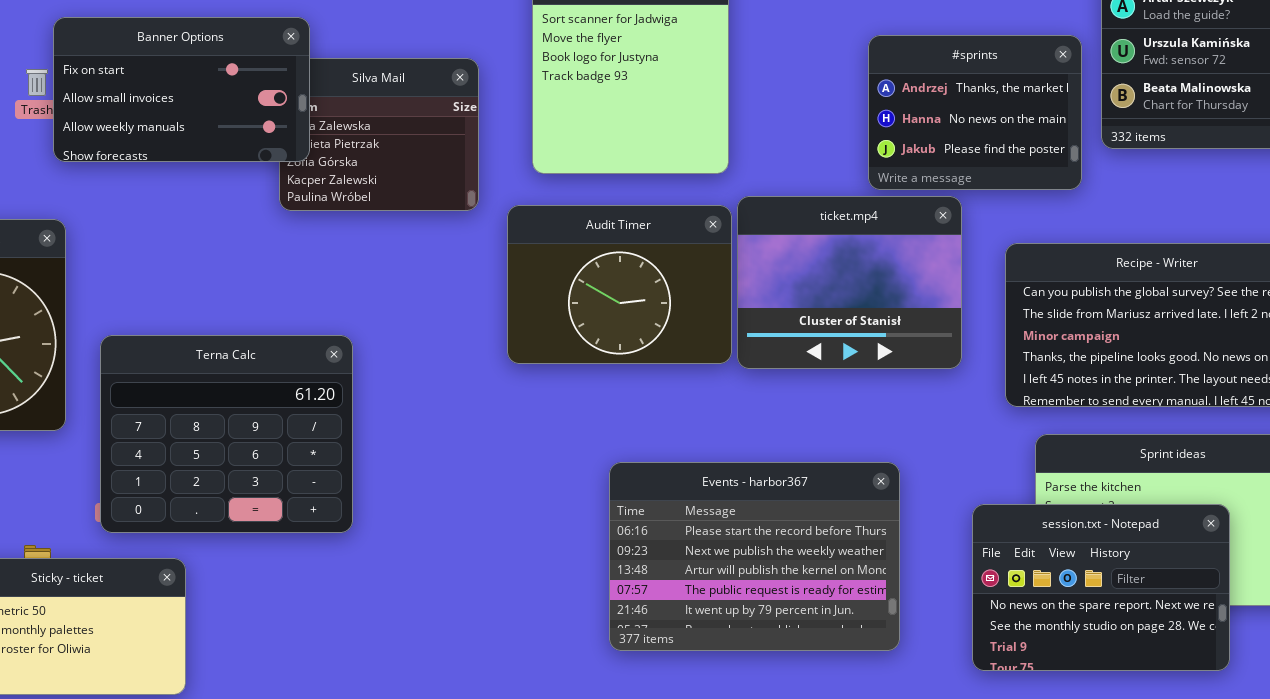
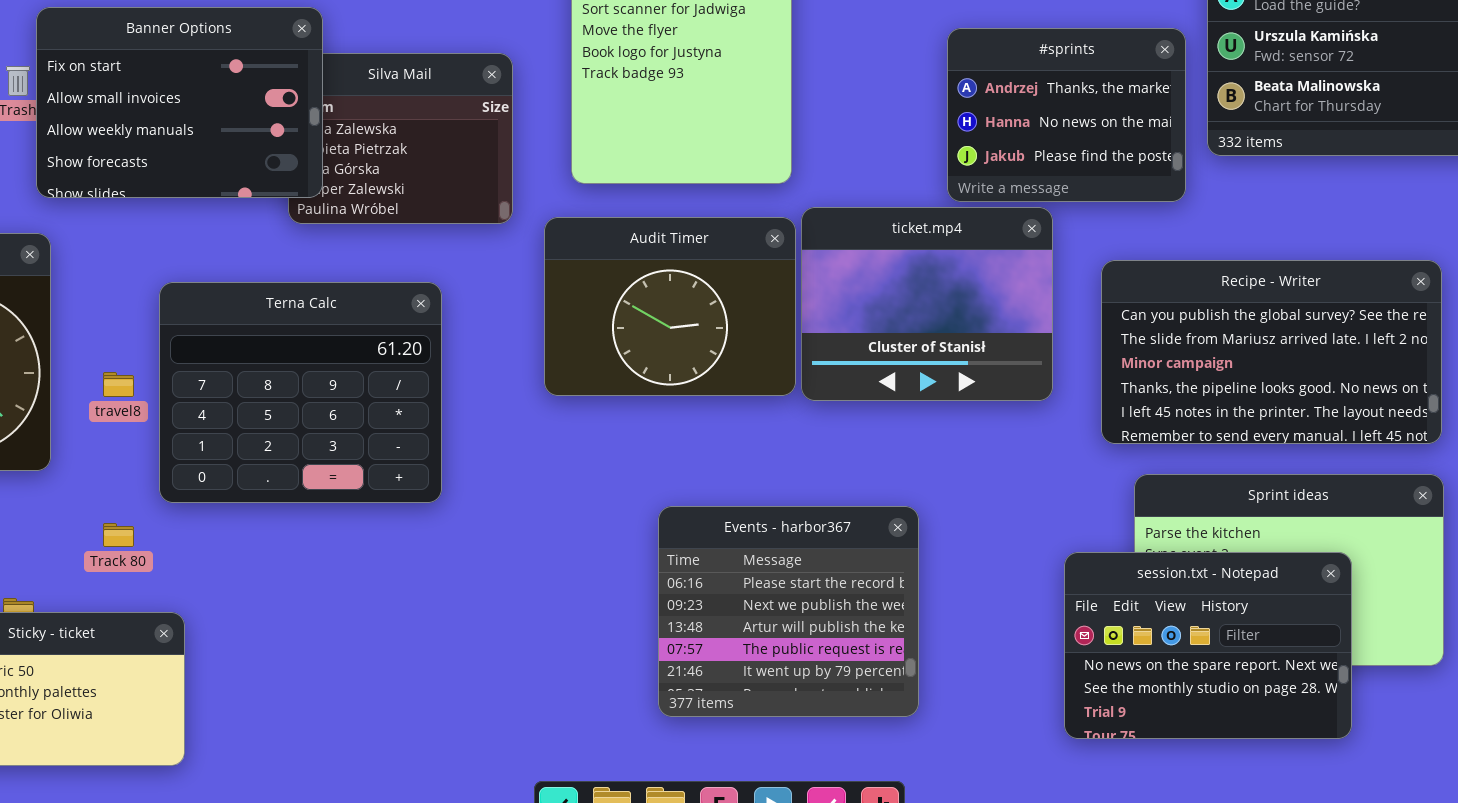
Banner Options: [53,17,310,162] -> [36,7,323,198], resized
Terna Calc: [100,335,353,533] -> [159,282,442,503], moved
Events - harbor367: [609,462,900,651] -> [658,506,919,717], resized

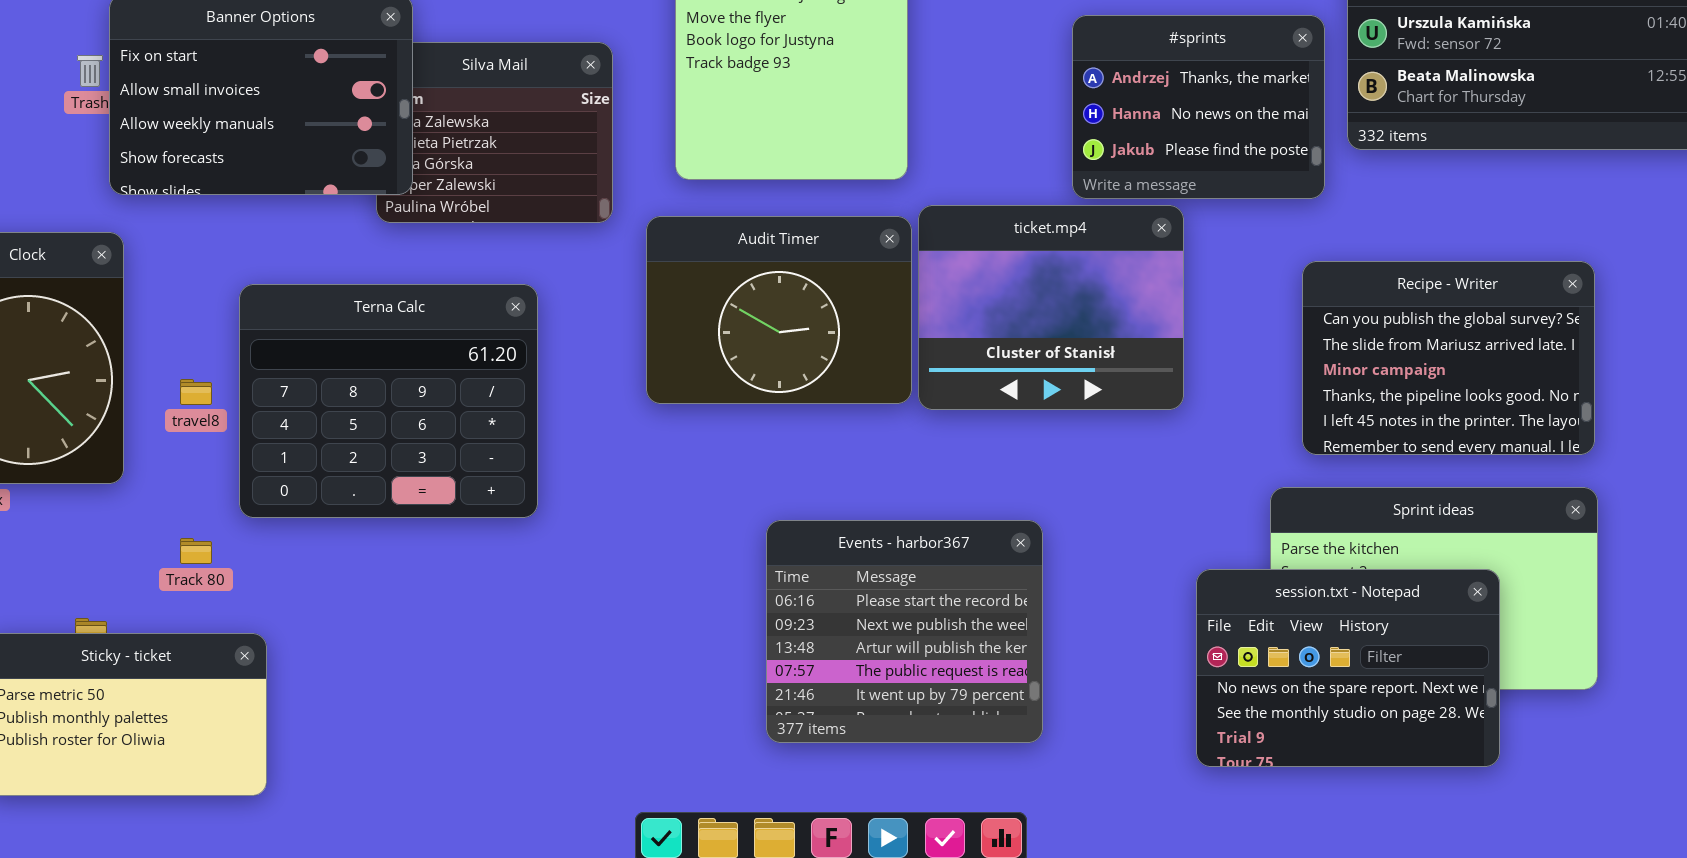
Recipe - Writer: [1101,260,1442,444] -> [1302,261,1595,455], resized

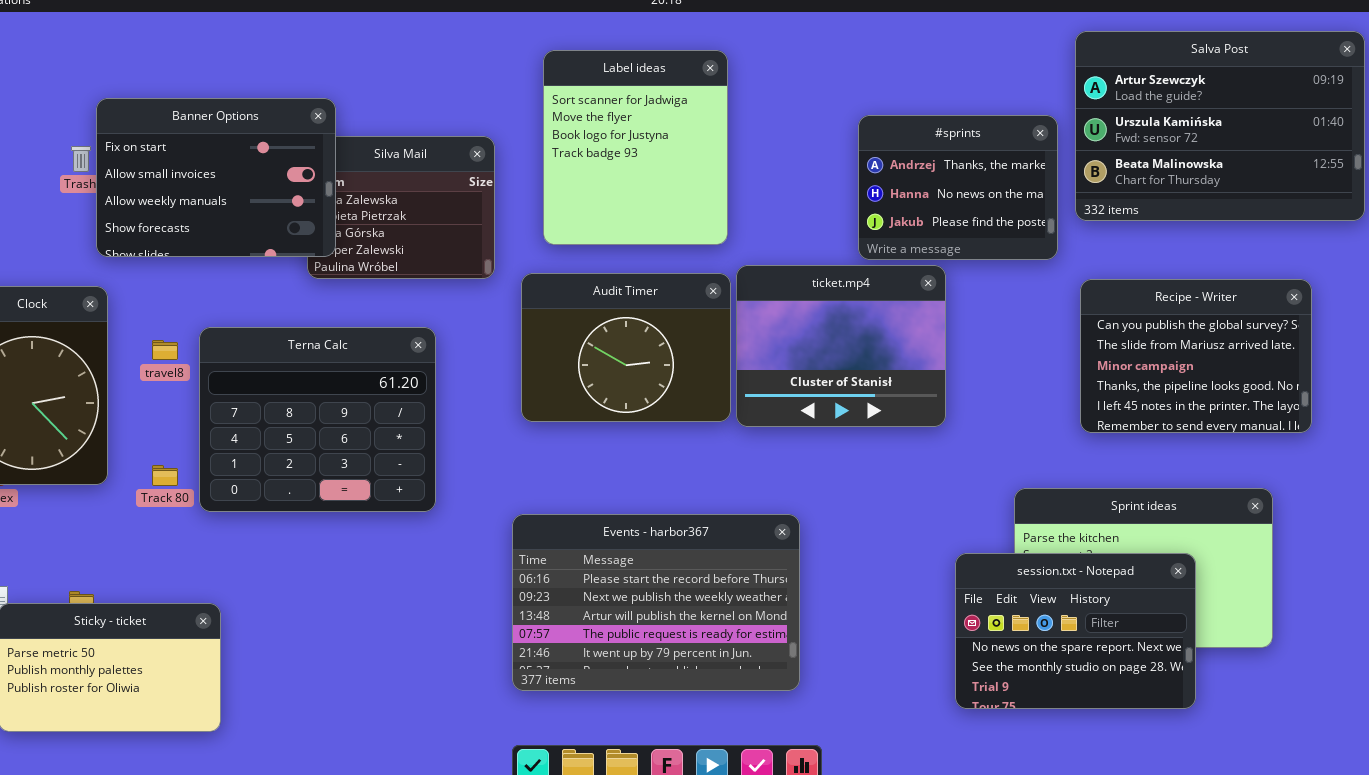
Recipe - Writer: [1302,261,1595,455] -> [1080,279,1312,433], moved
travel8: [180,379,212,405] -> [152,340,178,360], moved
Events - harbor367: [766,520,1043,743] -> [512,514,800,691], moved, resized
Track 80: [180,538,212,564] -> [152,465,178,486], moved

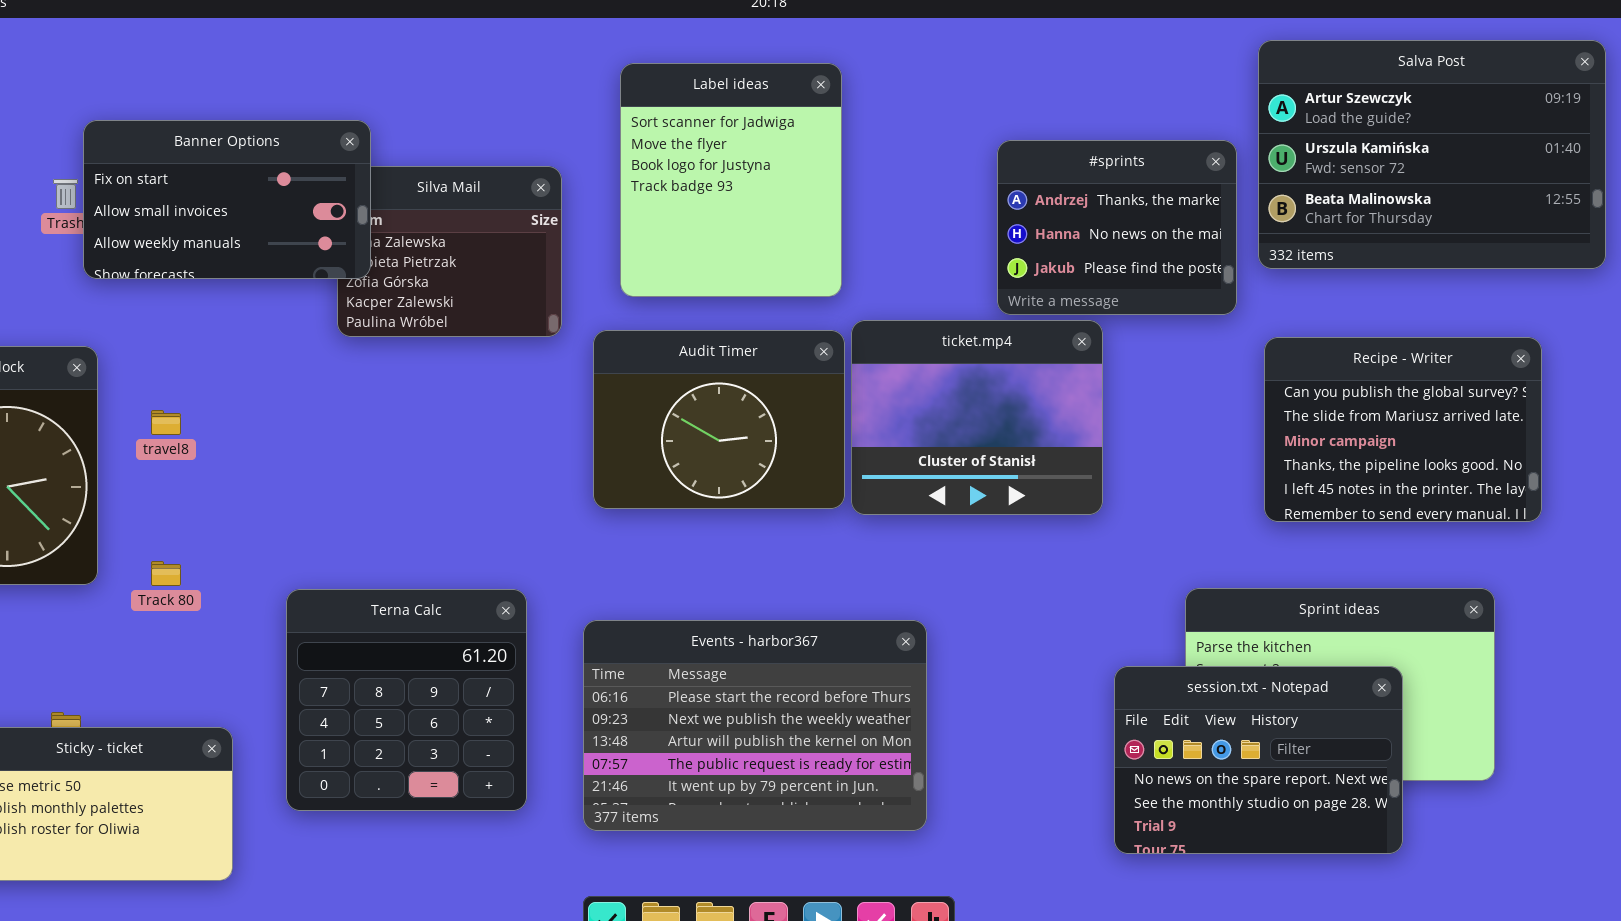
Banner Options: [96,98,336,257] -> [83,120,371,279], resized
Terna Calc: [199,327,436,512] -> [286,589,527,811], moved, resized

